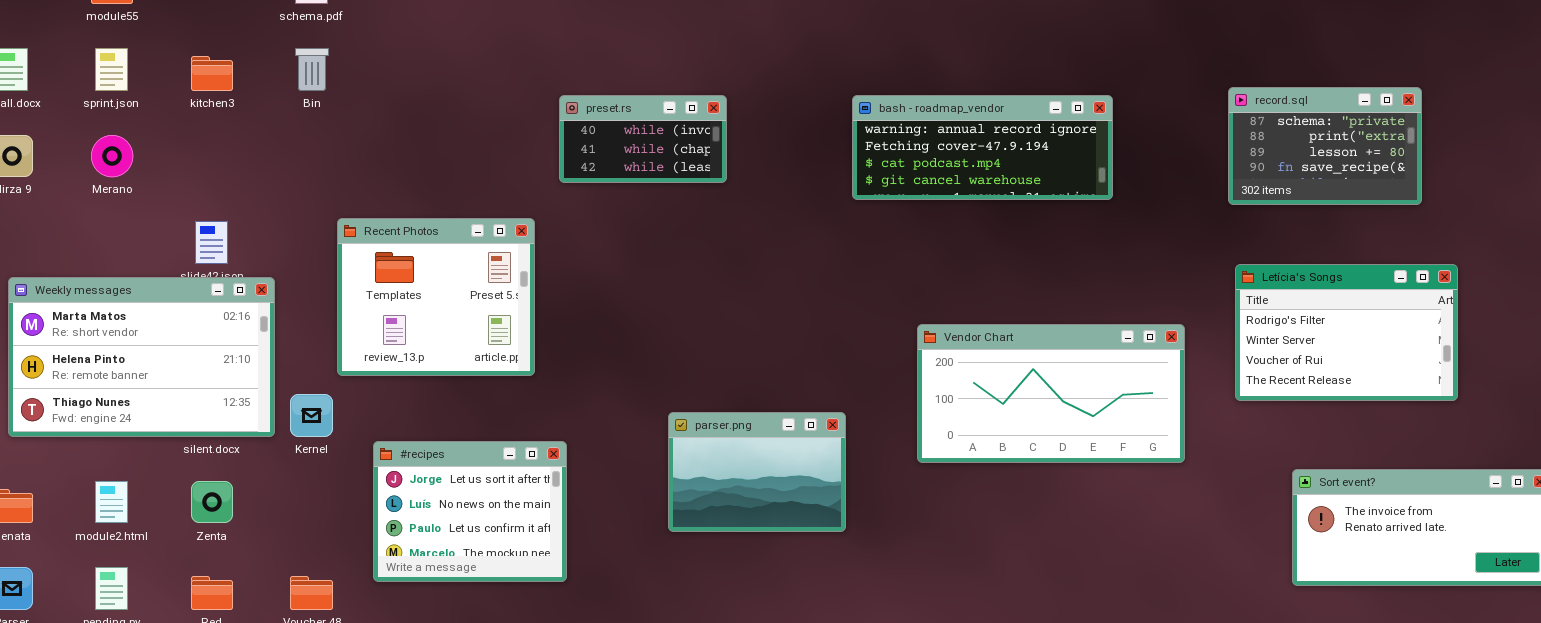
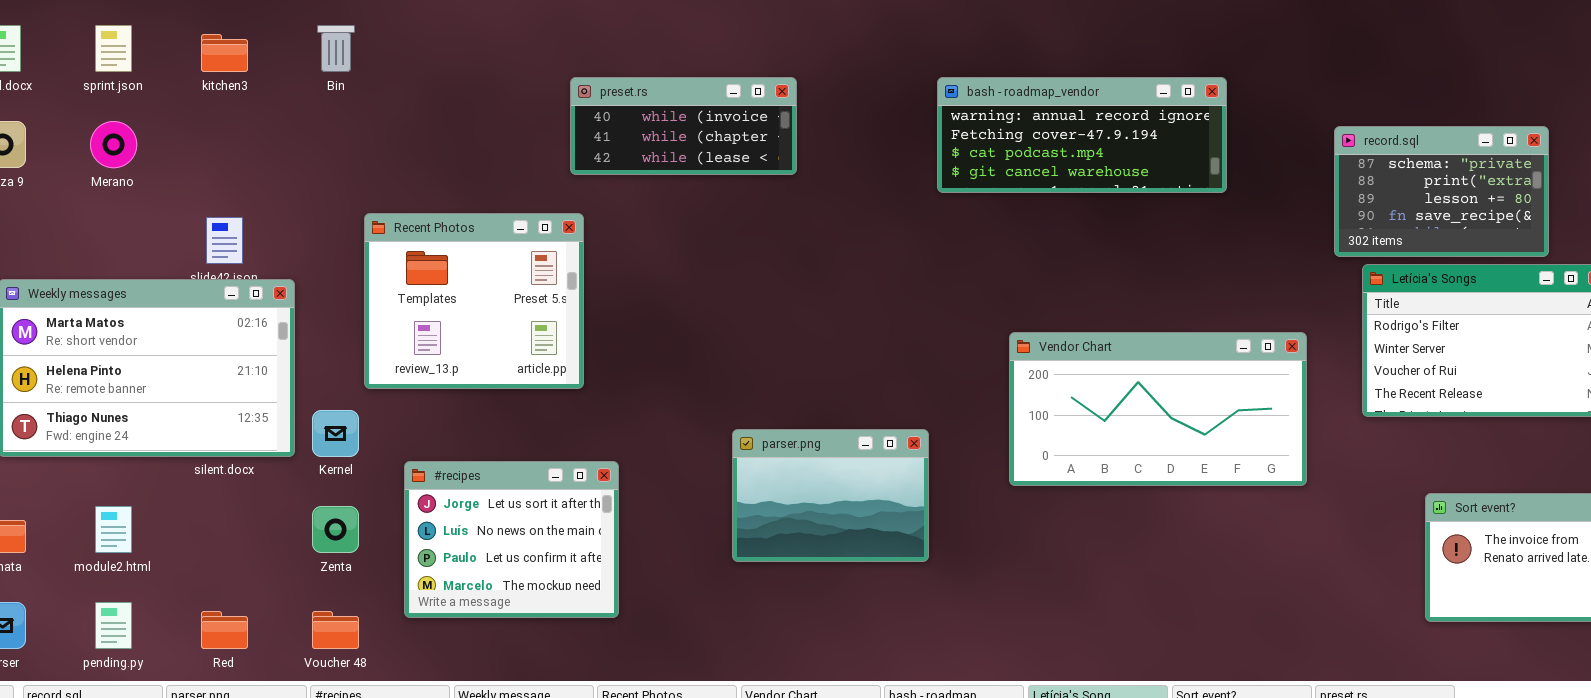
record.sql: [1228,87,1422,205] -> [1334,126,1549,257], moved
preset.rs: [559,95,727,183] -> [570,77,797,175], resized
Zenta: [191,481,233,523] -> [312,506,359,553], moved

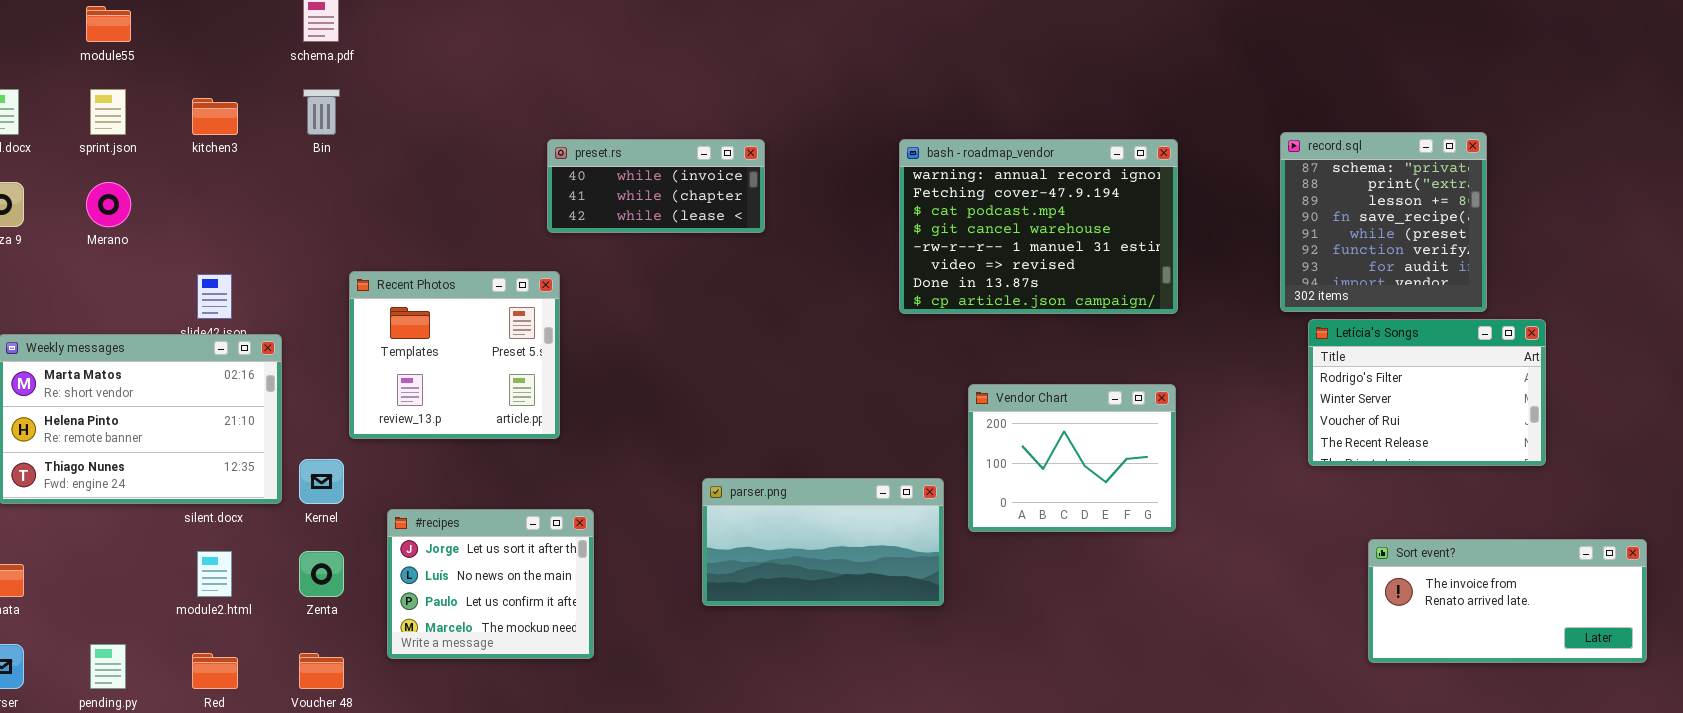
bash - roadmap_vendor: [937,77,1227,193] -> [899,139,1178,314], resized
record.sql: [1334,126,1549,257] -> [1280,132,1487,312], resized
Vendor Chart: [1009,332,1307,486] -> [968,384,1176,532], resized
parser.png: [732,429,929,562] -> [702,478,944,606], resized
module2.html: [95,506,132,553] -> [197,551,232,597], moved

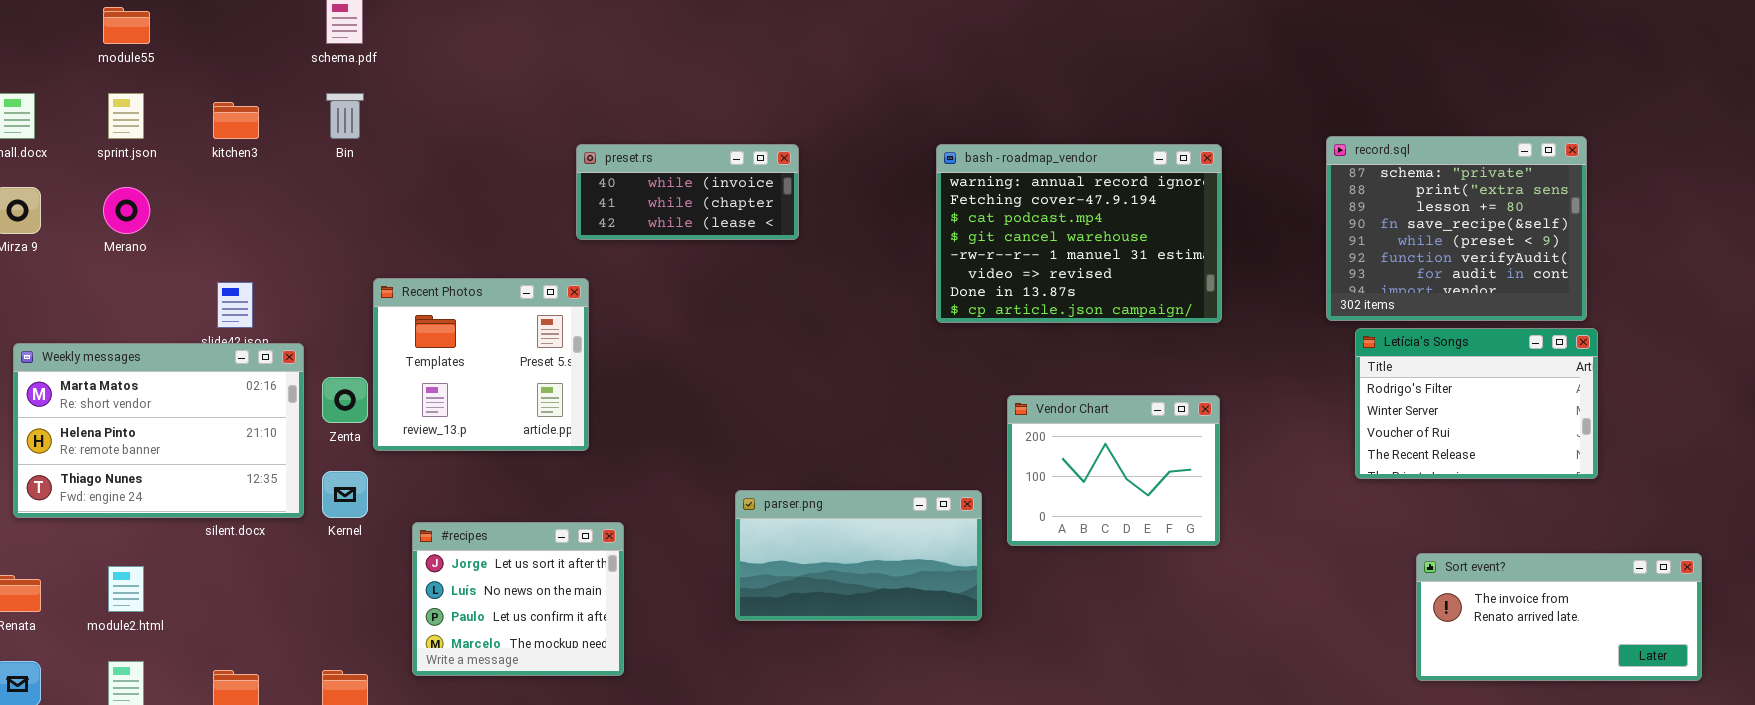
record.sql: [1280,132,1487,312] -> [1326,136,1587,321], resized
module2.html: [197,551,232,597] -> [108,566,144,612], moved
Zenta: [299,551,344,597] -> [322,377,368,423], moved

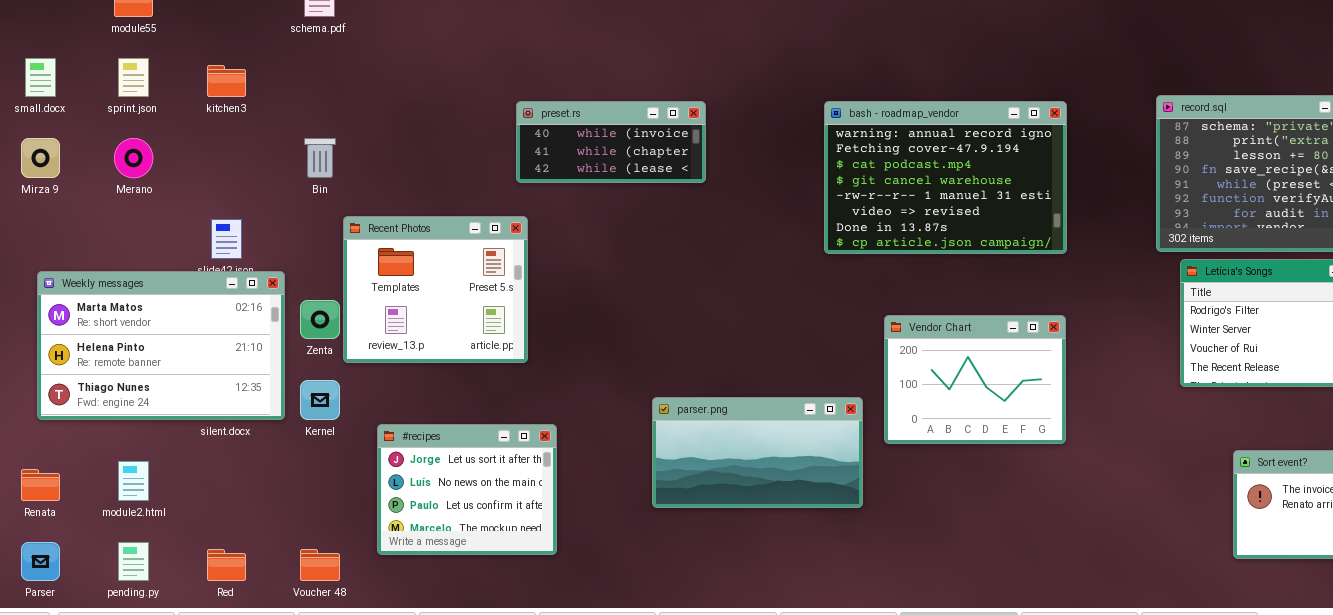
Bin: [326,93,364,139] -> [304,138,336,178], moved

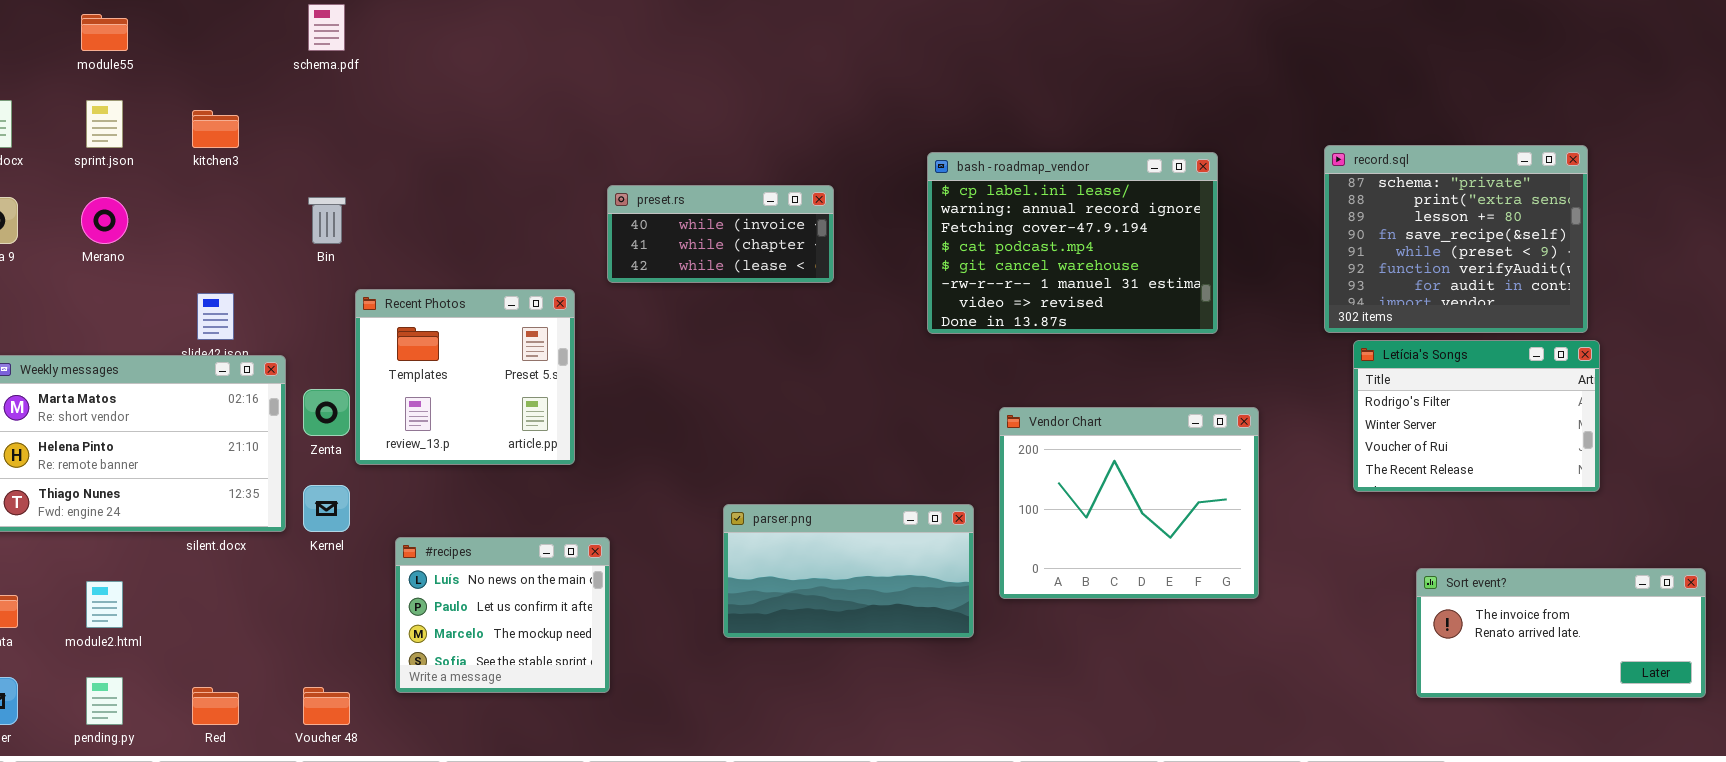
preset.rs: [516,101,706,183] -> [607,185,834,283], moved
bash - roadmap_vendor: [824,101,1067,254] -> [927,152,1218,334], scrolled up 1 row
Vendor Chart: [884,315,1066,444] -> [999,407,1259,599], resized
#recipes: [377,424,557,555] -> [395,537,610,693], scrolled down 1 row

